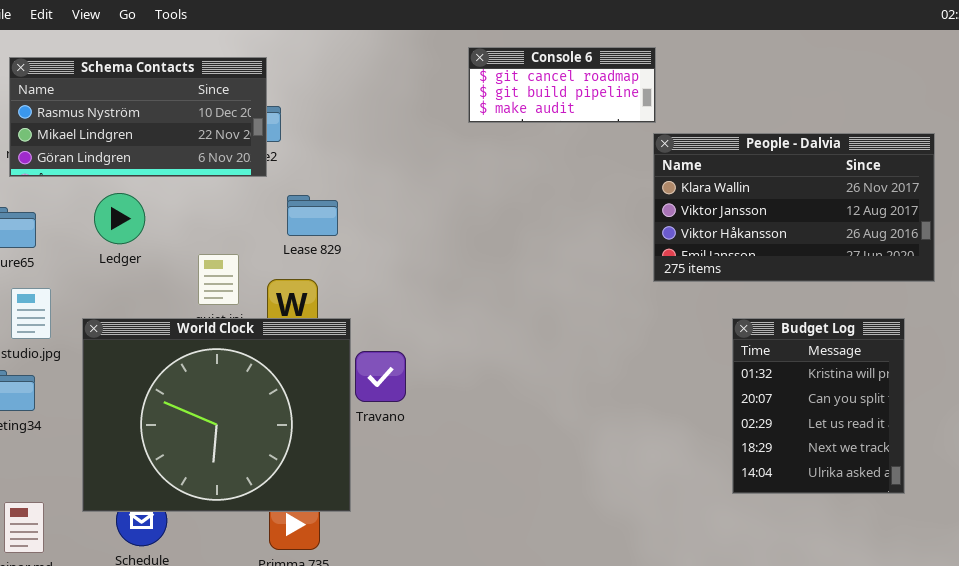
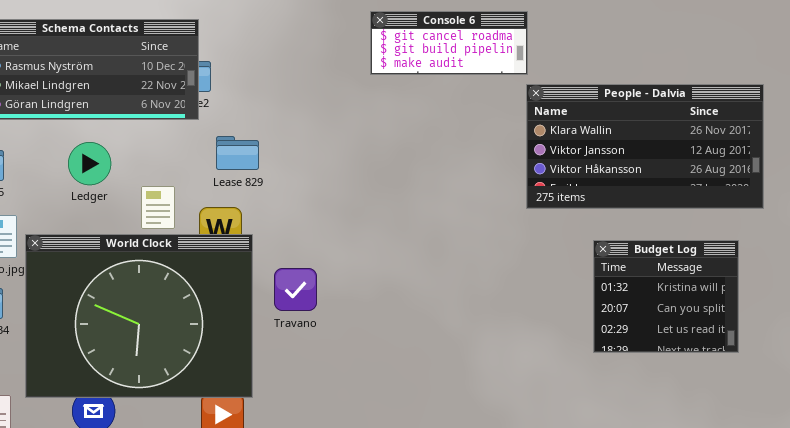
Ledger: [94,193,145,244] -> [68,142,111,185], moved
World Clock: [82,318,351,512] -> [25,234,253,398], moved
Budget Log: [732,318,905,494] -> [593,240,739,353], resized

